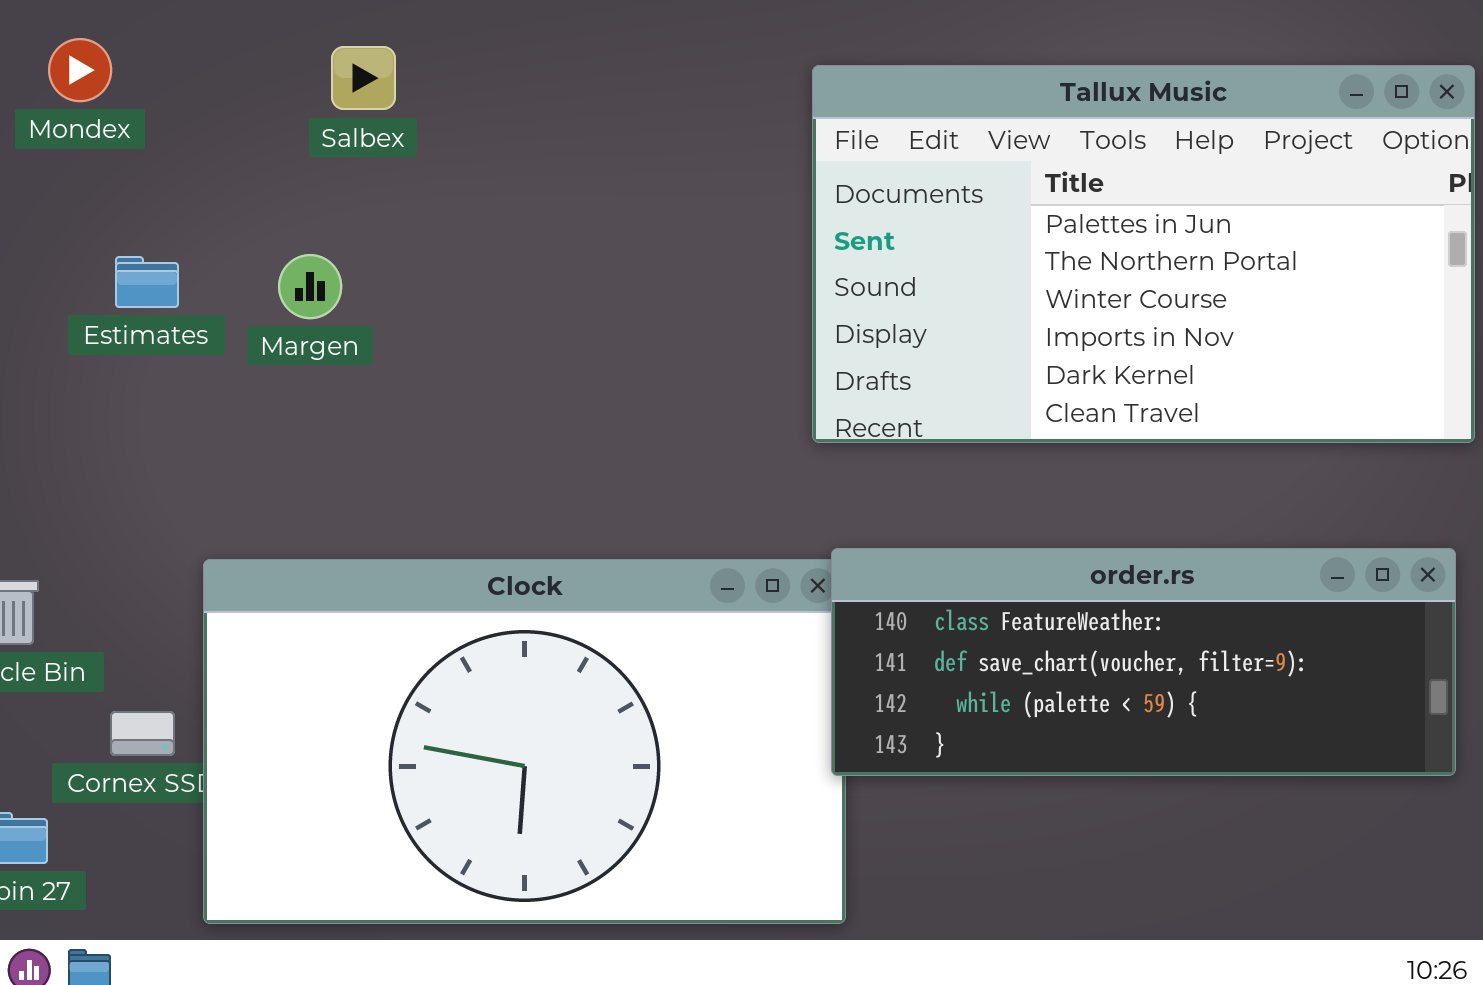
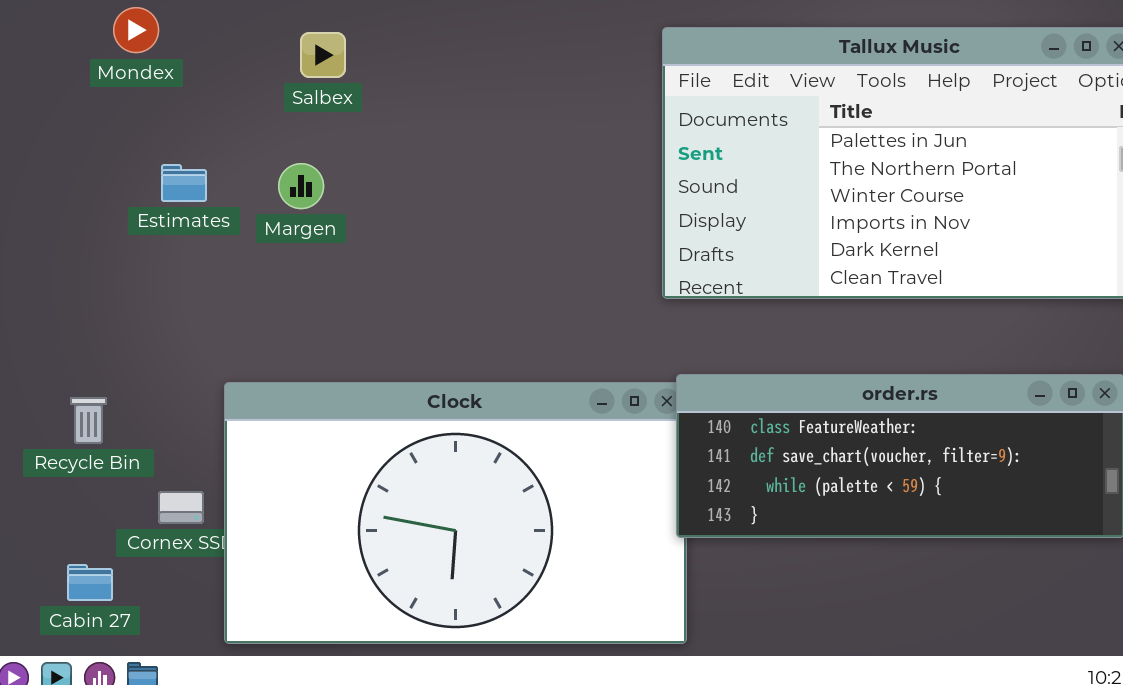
Salbex: [331,46,396,110] -> [300,32,346,78], moved

